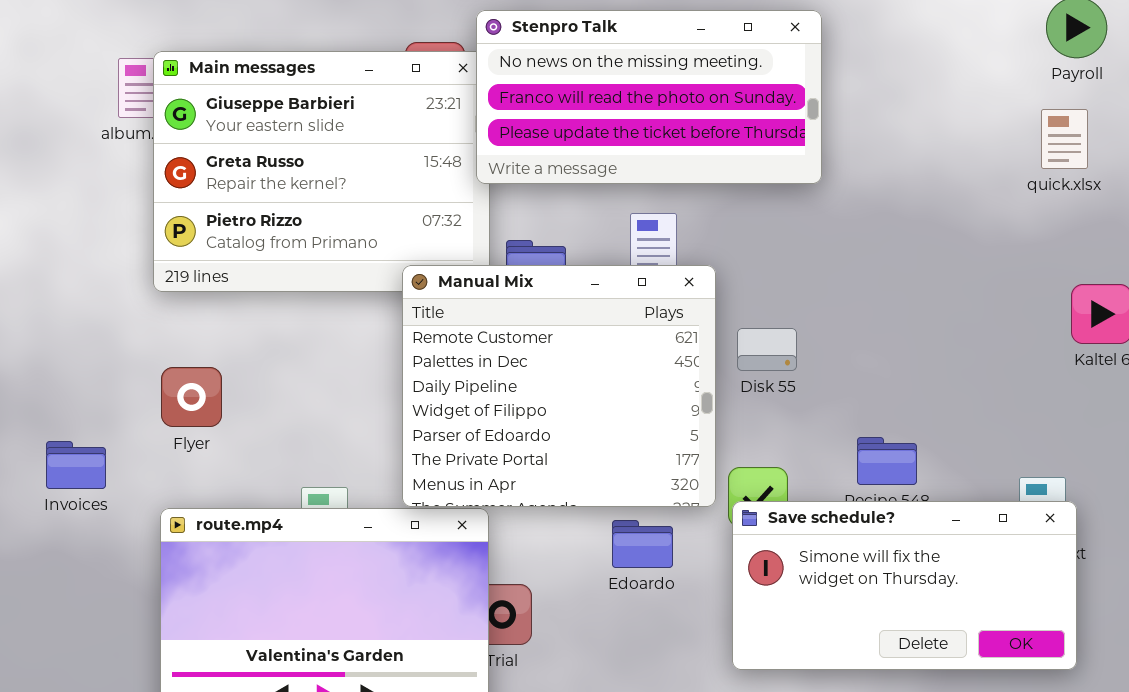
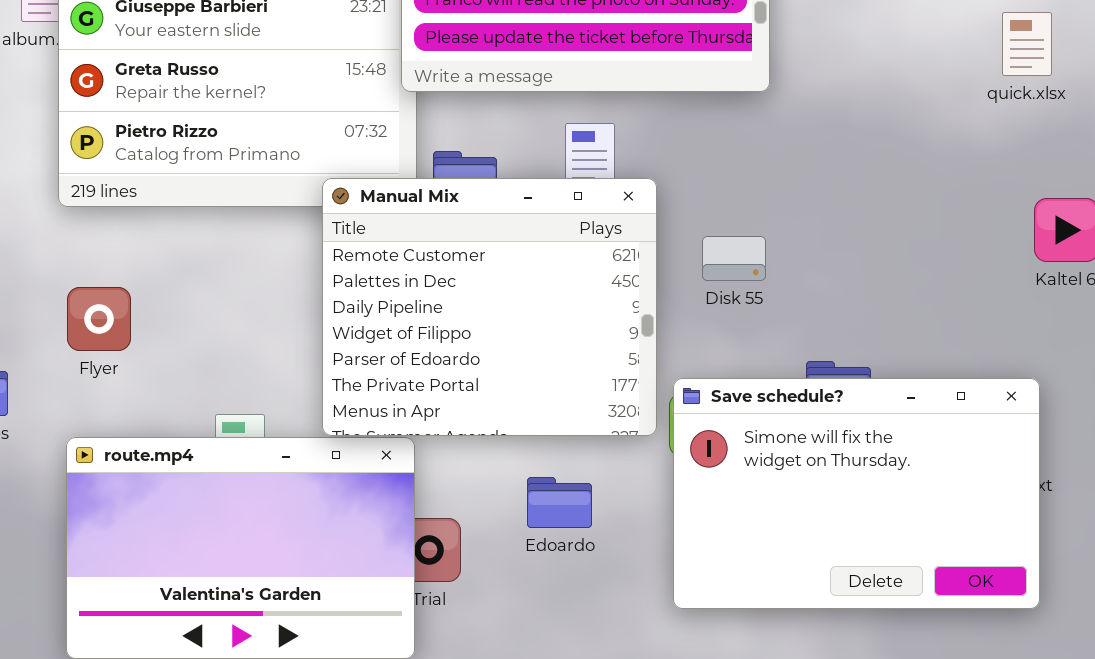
Disk 55: [737,328,797,371] -> [702,236,766,281], moved
Save schedule?: [732,501,1077,670] -> [673,378,1040,609], resized
Edoardo: [612,520,673,568] -> [527,477,592,528], moved

